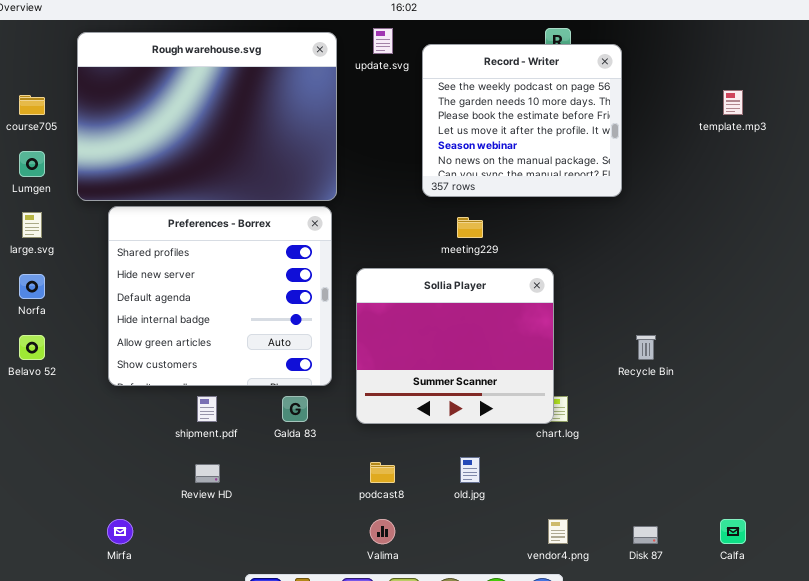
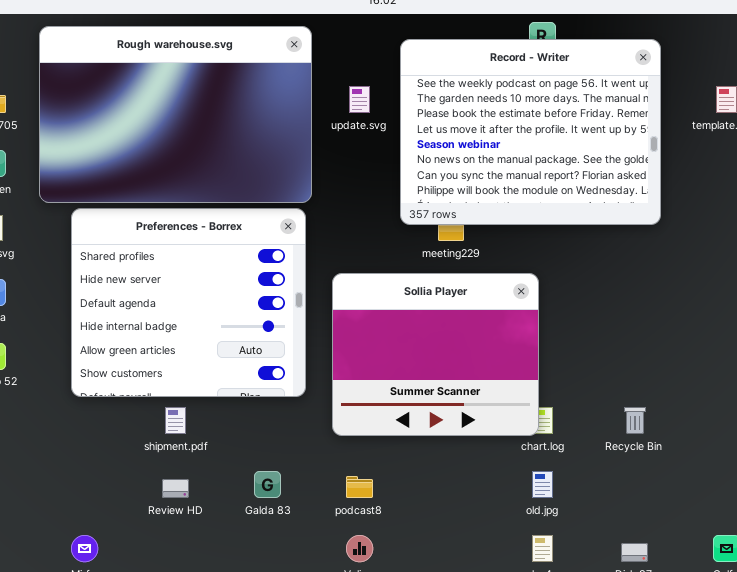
update.svg: [373,28,393,54] -> [349,86,370,113], moved
Record - Writer: [422,44,622,197] -> [400,39,661,225], resized
Recycle Bin: [636,335,656,360] -> [624,407,646,434], moved
Galda 83: [282,396,308,422] -> [254,471,281,498], moved
old.jpg: [460,457,480,483] -> [532,471,553,498], moved

